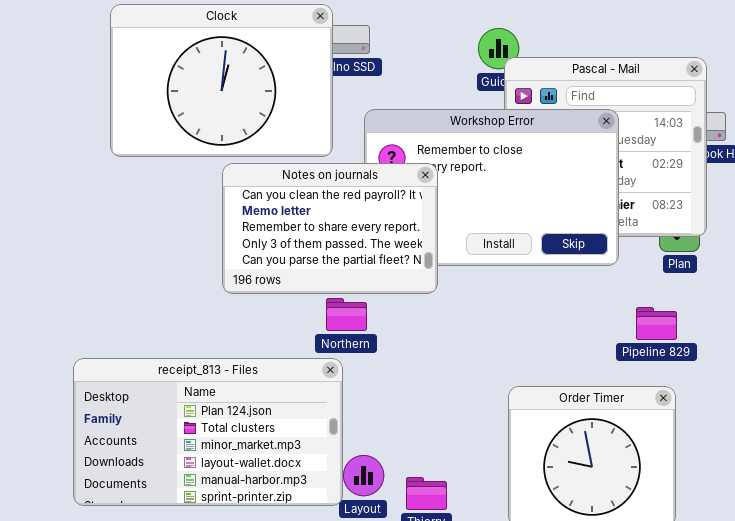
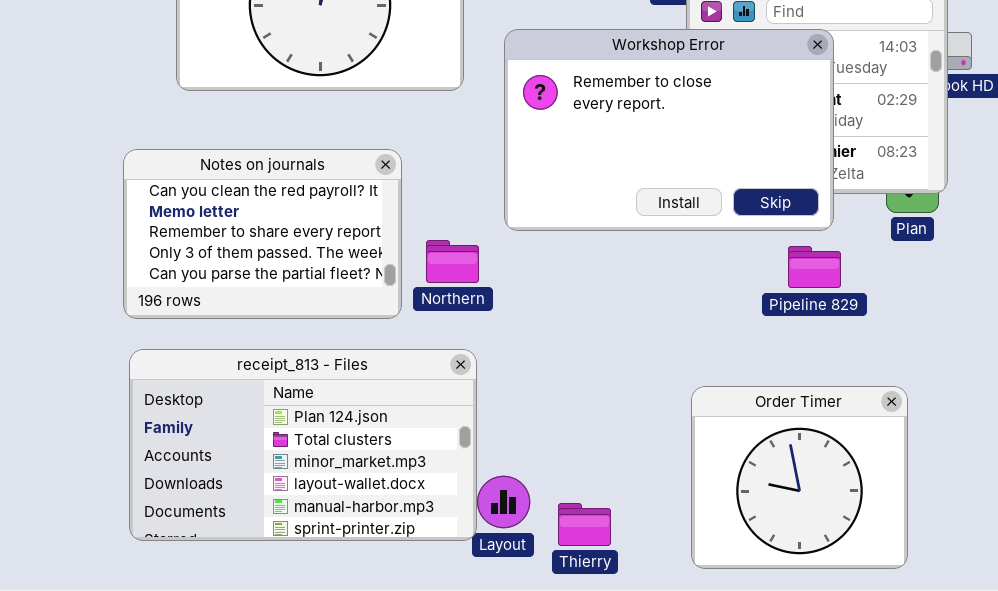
Notes on journals: [222,163,438,294] -> [123,149,402,319], moved
Northern: [326,298,367,331] -> [426,240,479,283], moved
Pipeline 829: [636,307,677,340] -> [788,246,841,288], moved

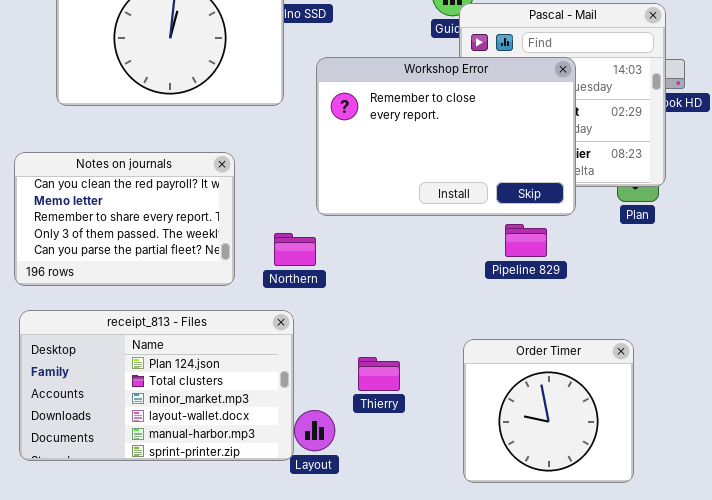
Northern: [426,240,479,283] -> [274,233,316,266], moved
Pipeline 829: [788,246,841,288] -> [505,224,547,257], moved
Thierry: [558,503,611,546] -> [358,357,400,391], moved

